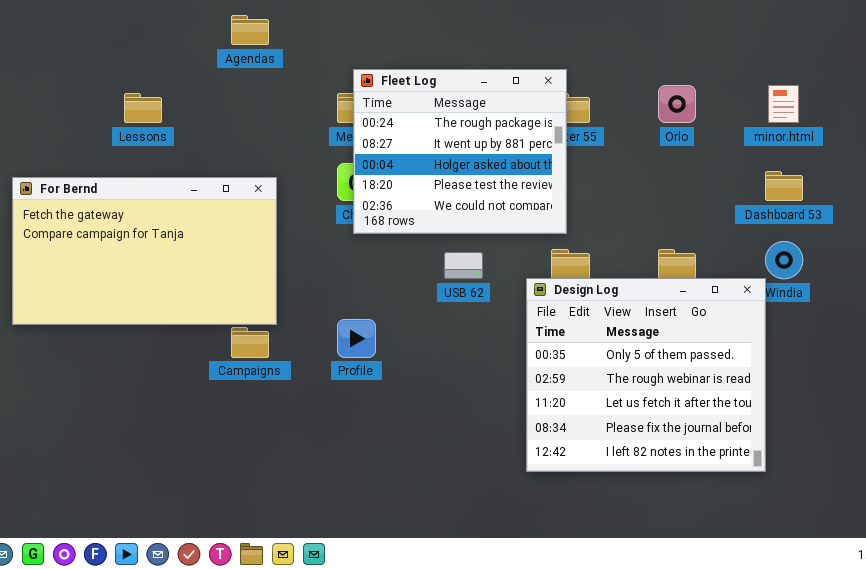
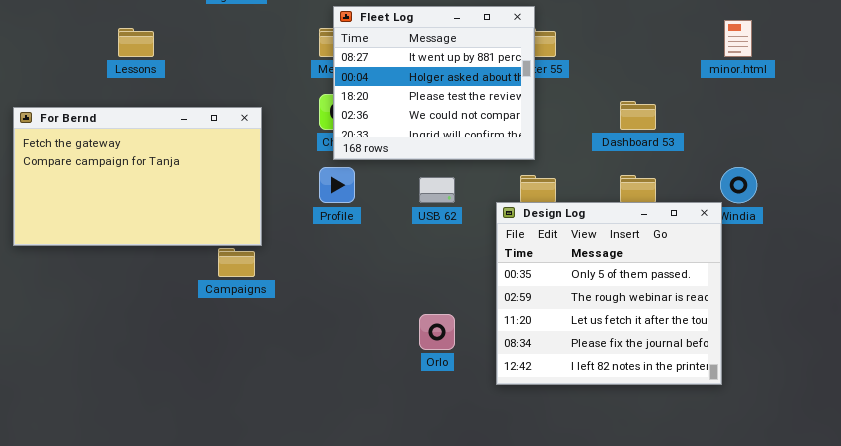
Fleet Log: [353,69,567,234] -> [333,6,535,160], scrolled down 1 row
Orlo: [658,85,696,123] -> [419,314,455,350], moved
Dashboard 53: [765,171,803,201] -> [620,101,656,130], moved
Profile: [337,319,376,358] -> [319,167,355,203], moved

